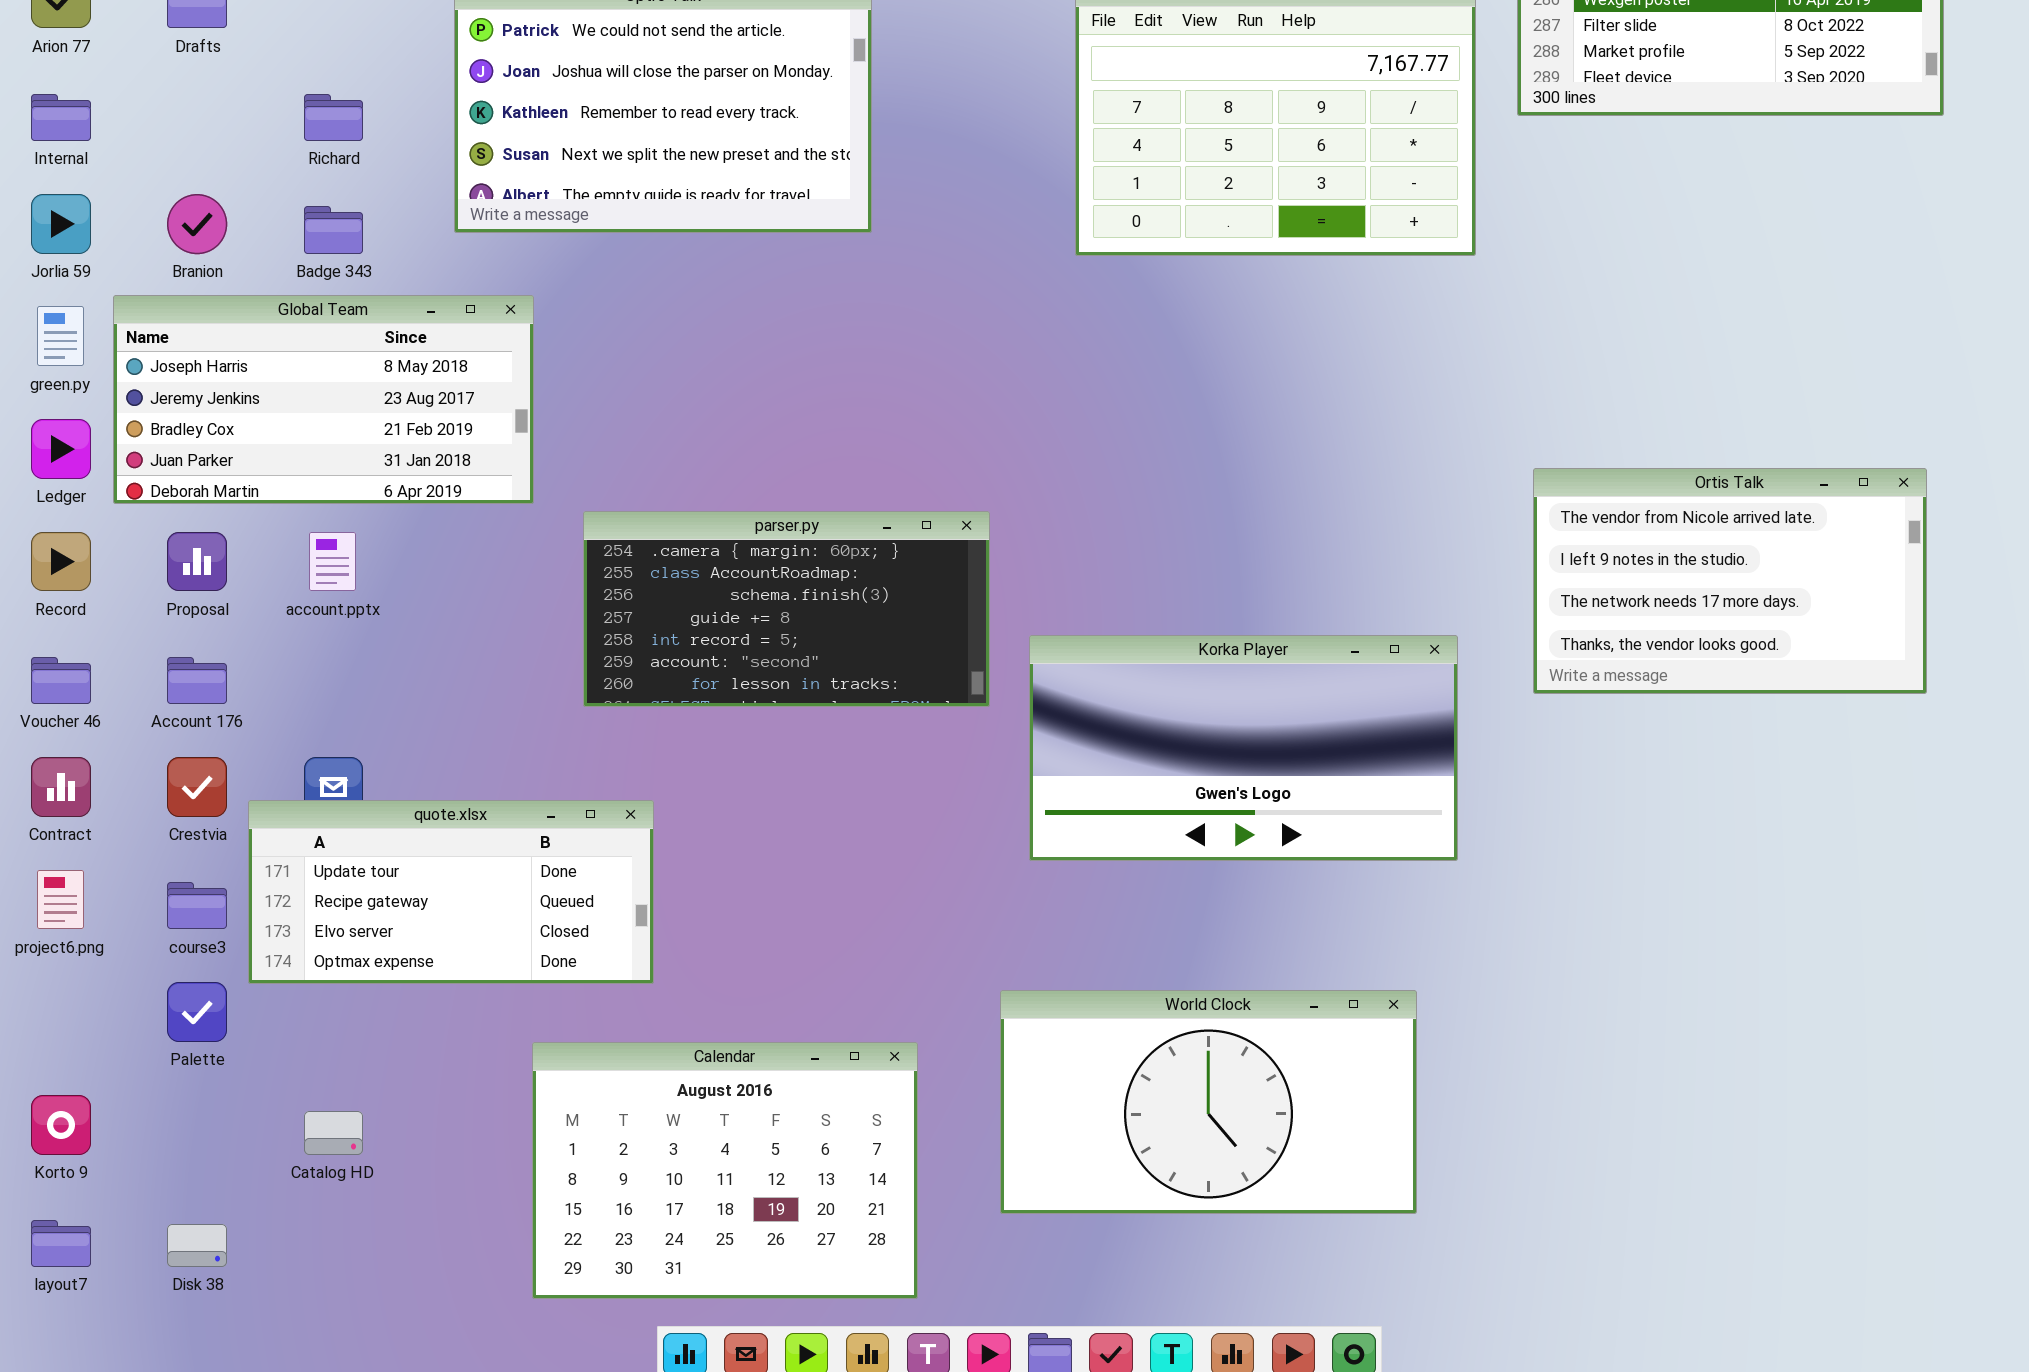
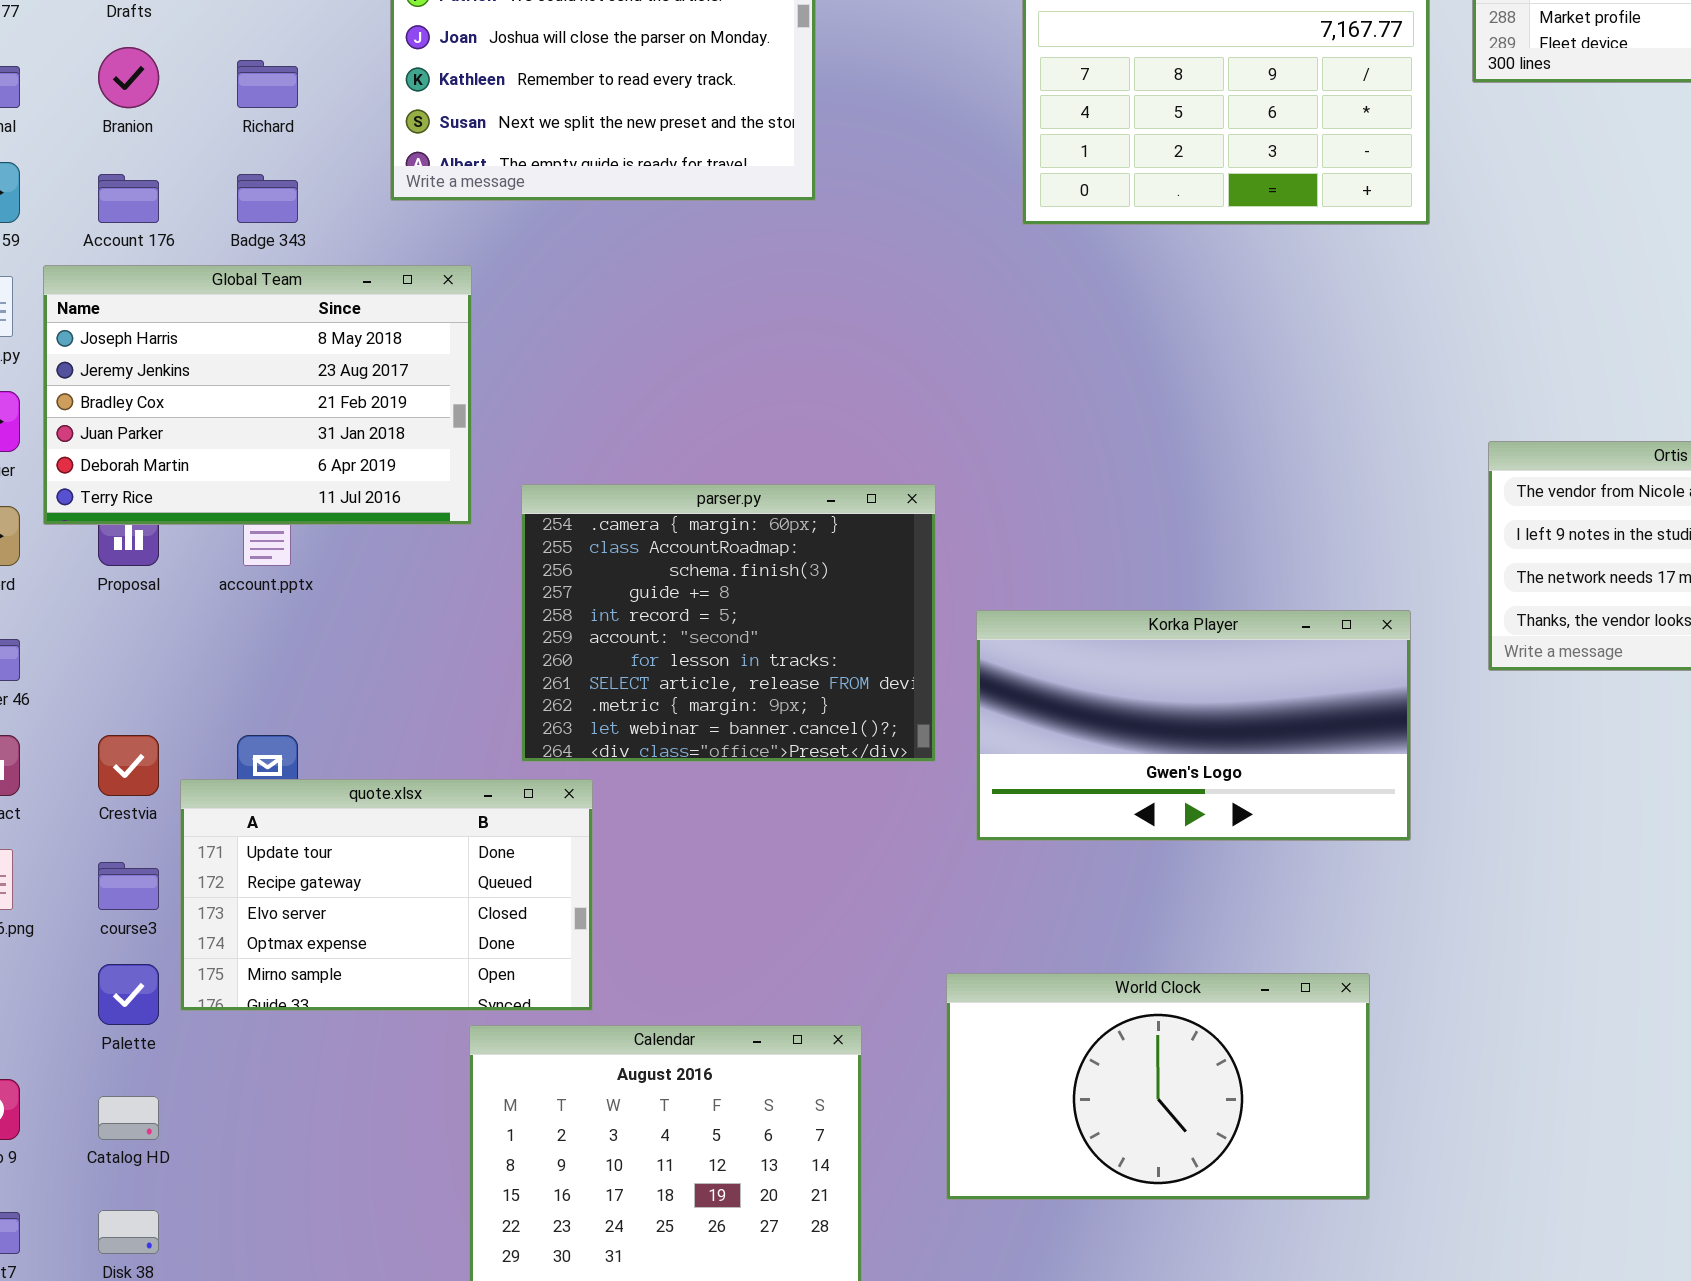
Branion: [167,194,227,254] -> [98,47,159,108], moved
Global Team: [113,295,534,504] -> [43,265,472,525], resized
parser.py: [583,511,990,707] -> [521,484,936,762], resized
Account 176: [167,657,227,704] -> [98,174,159,223], moved
quote.xlsx: [248,800,654,984] -> [180,779,593,1011], resized
Catalog HD: [304,1111,363,1155] -> [98,1096,159,1140], moved

